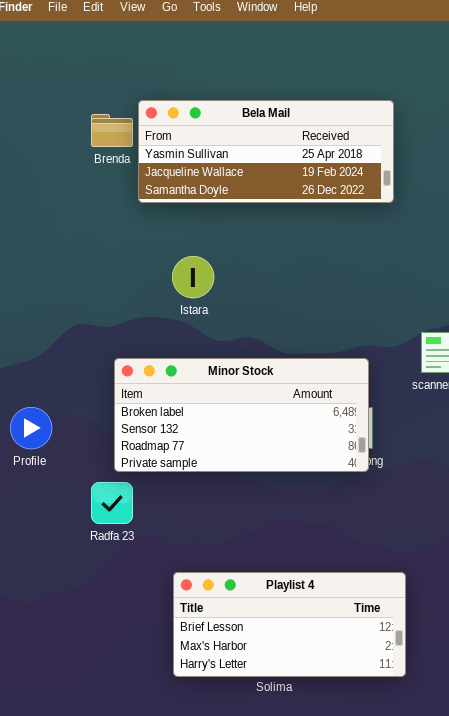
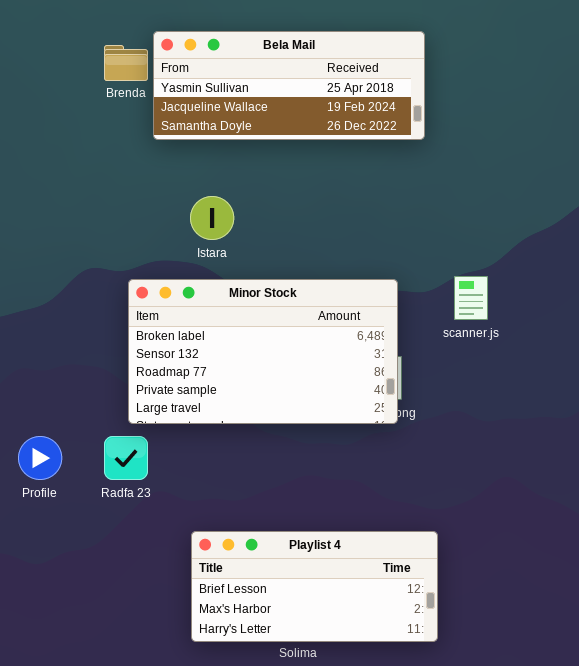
Minor Stock: [114,358,369,472] -> [128,279,398,424], resized
Profile: [10,407,52,449] -> [18,436,62,480], moved

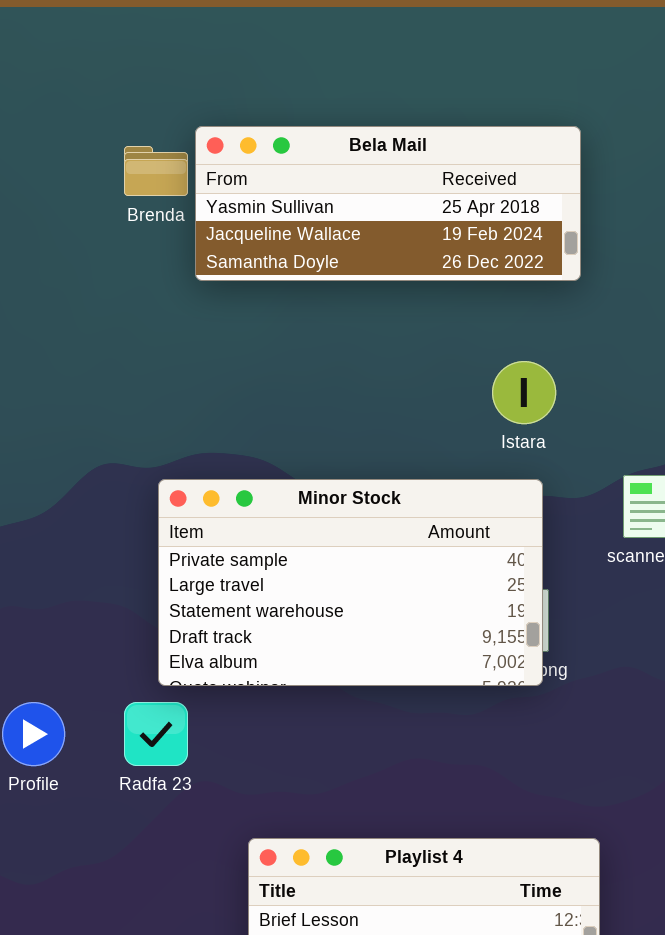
Istara: [190,196,234,240] -> [492,361,556,424], moved
Minor Stock: [128,279,398,424] -> [158,479,543,686], scrolled down 3 rows

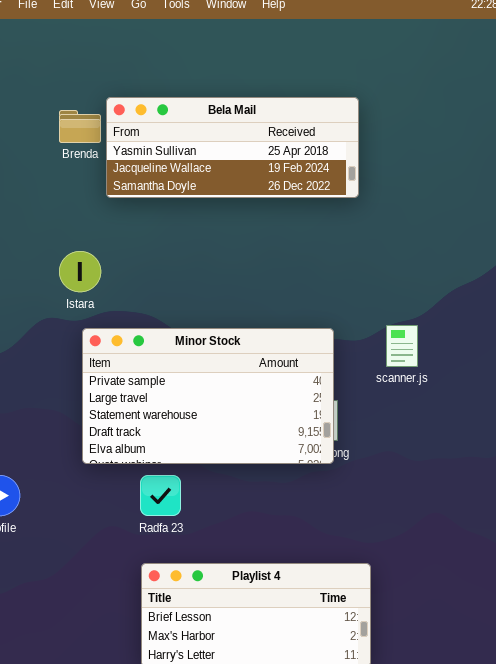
Istara: [492,361,556,424] -> [59,251,101,292], moved
Radfa 23: [124,702,188,766] -> [140,475,181,516], moved

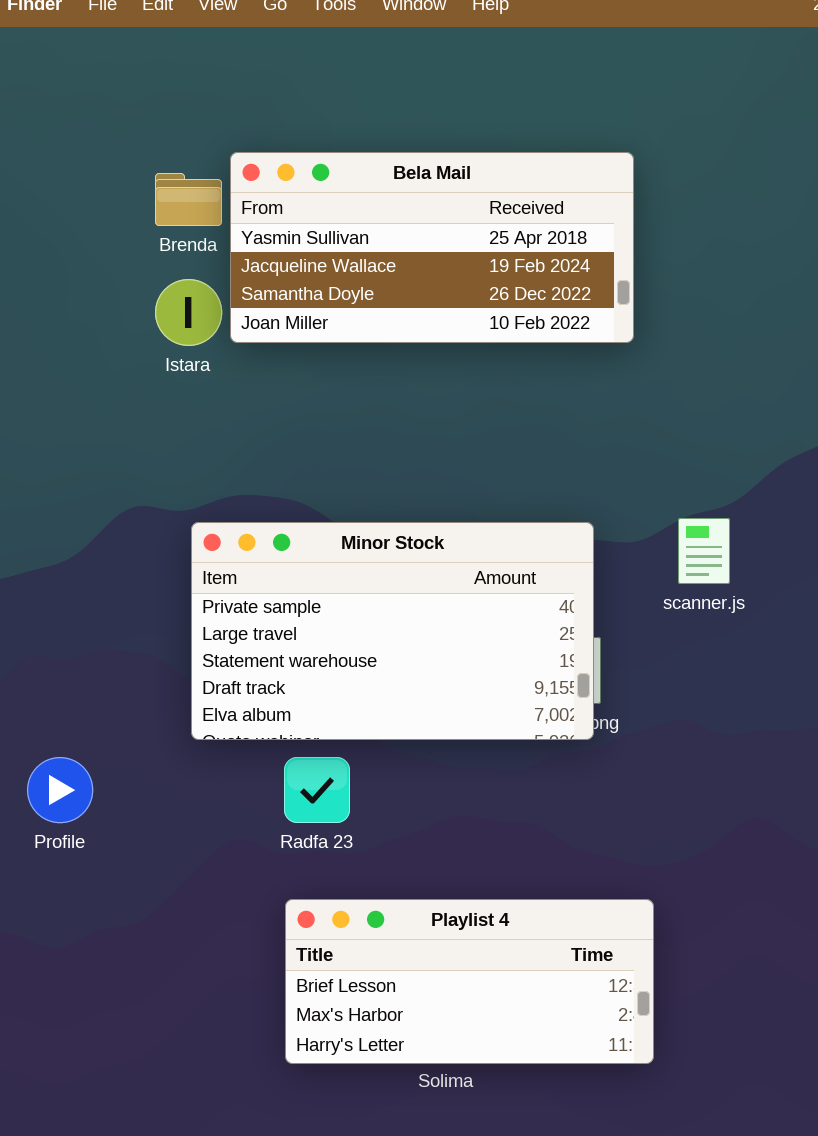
Bela Mail: [106,97,359,198] -> [230,152,634,343], resized
Istara: [59,251,101,292] -> [155,279,222,346], moved

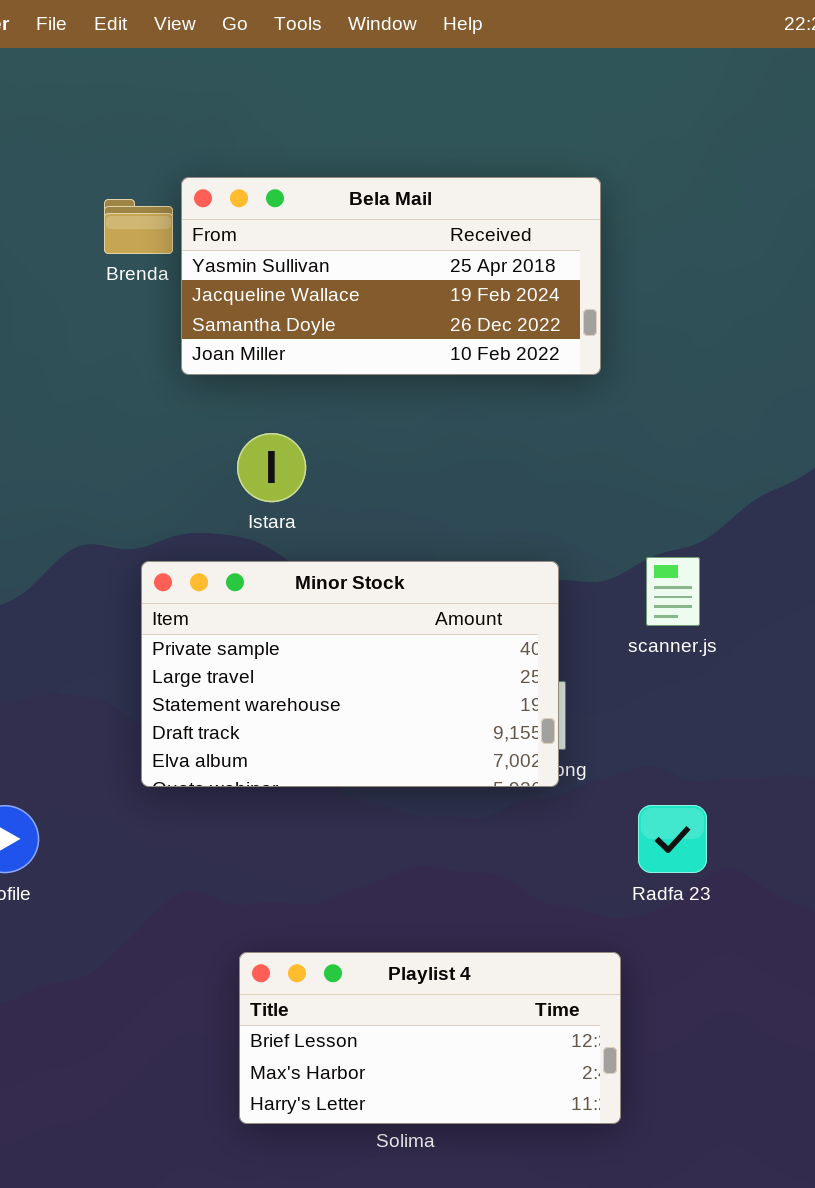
Istara: [155,279,222,346] -> [237,433,306,502], moved
Radfa 23: [284,757,350,823] -> [638,805,707,873], moved

